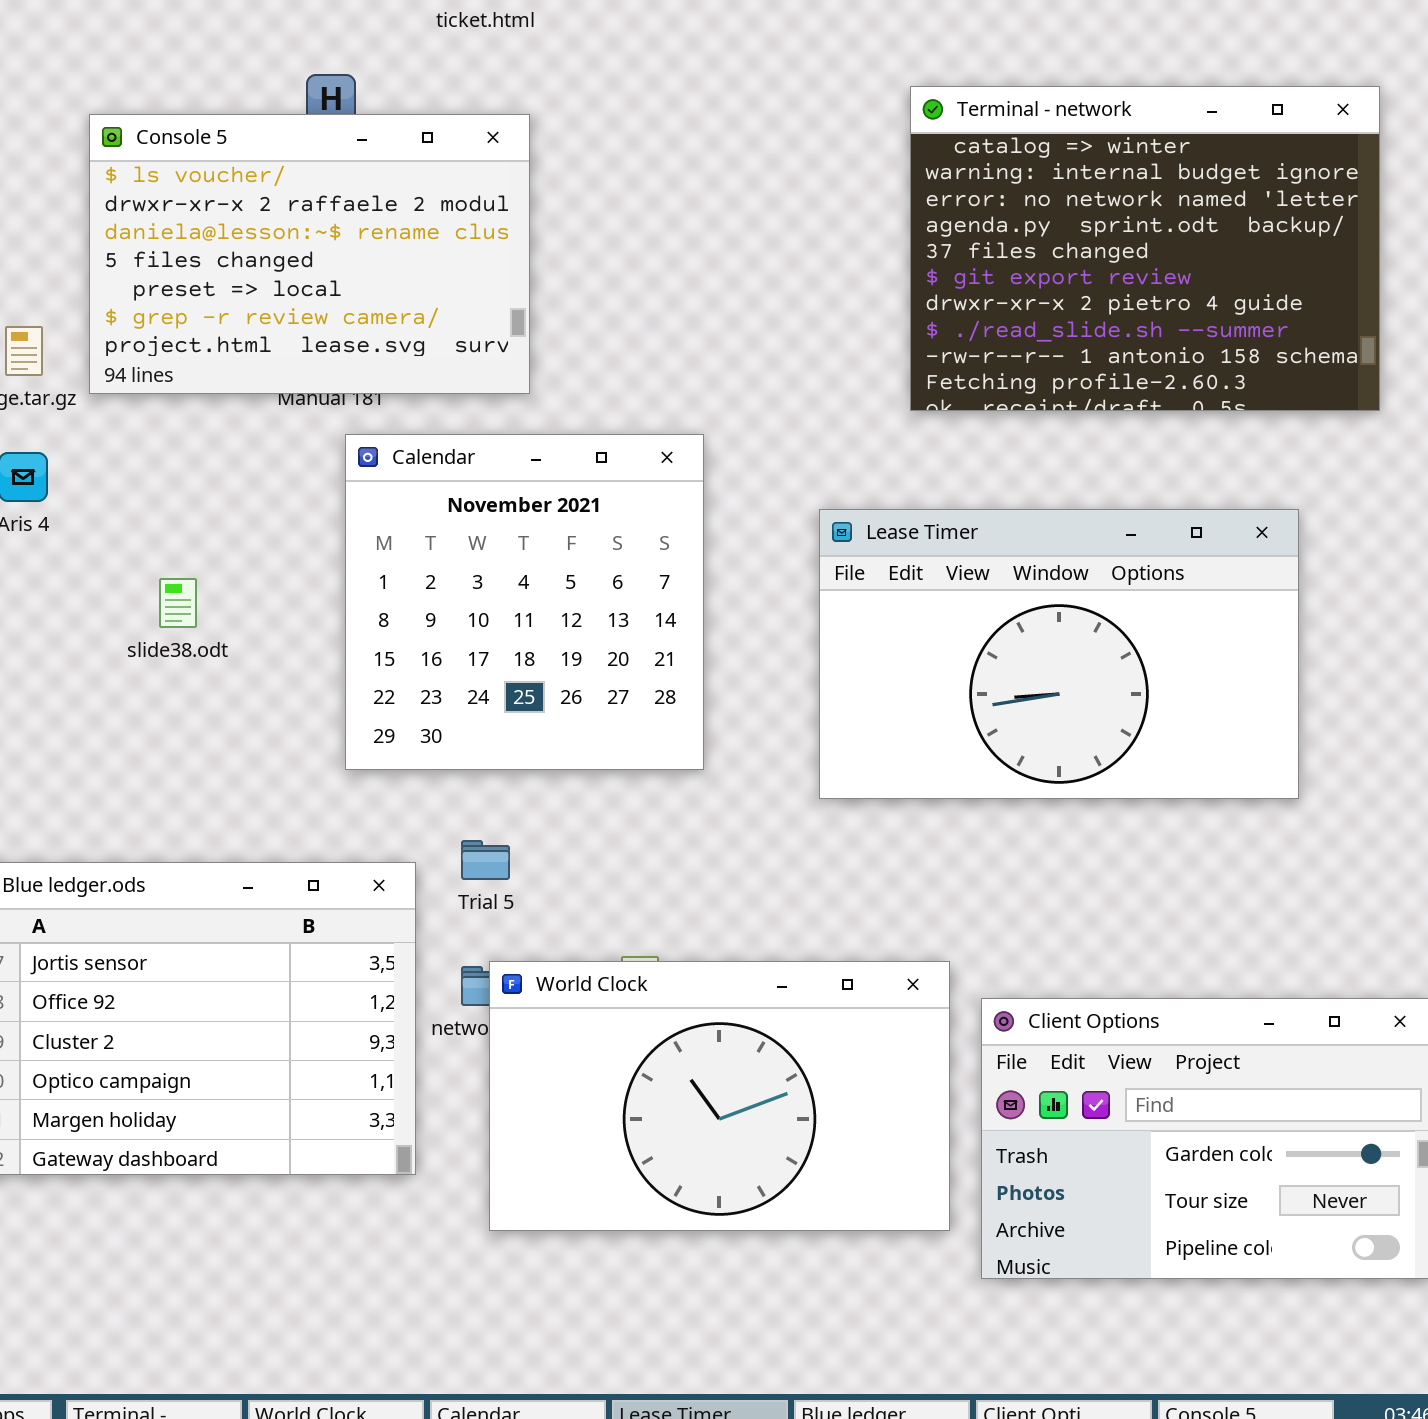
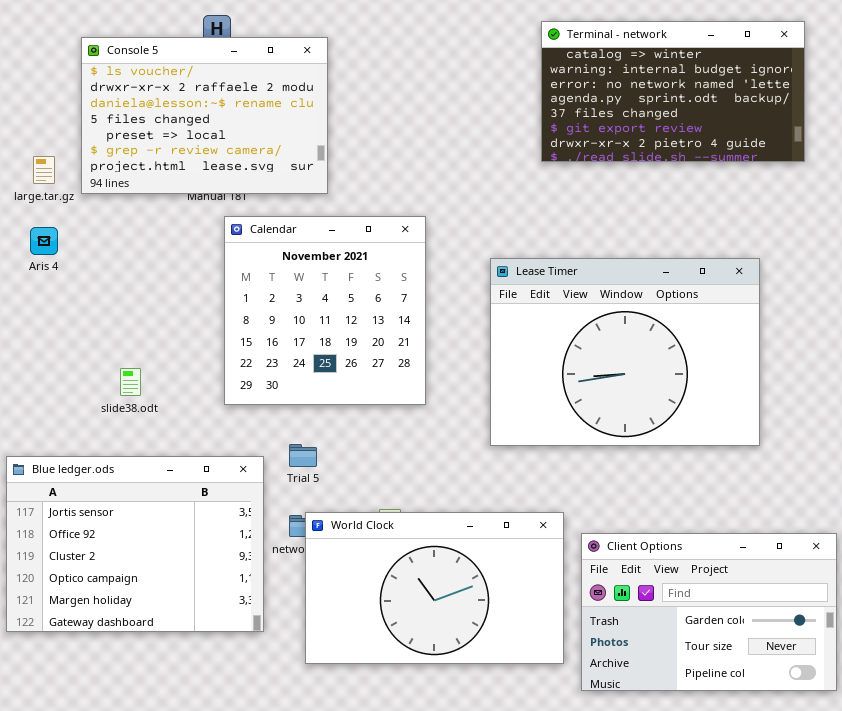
Terminal - network: [910,86,1380,411] -> [541,21,805,162], resized
Lease Timer: [819,509,1299,799] -> [490,258,760,446], resized
slide38.odt: [159,578,197,628] -> [120,368,141,396], moved

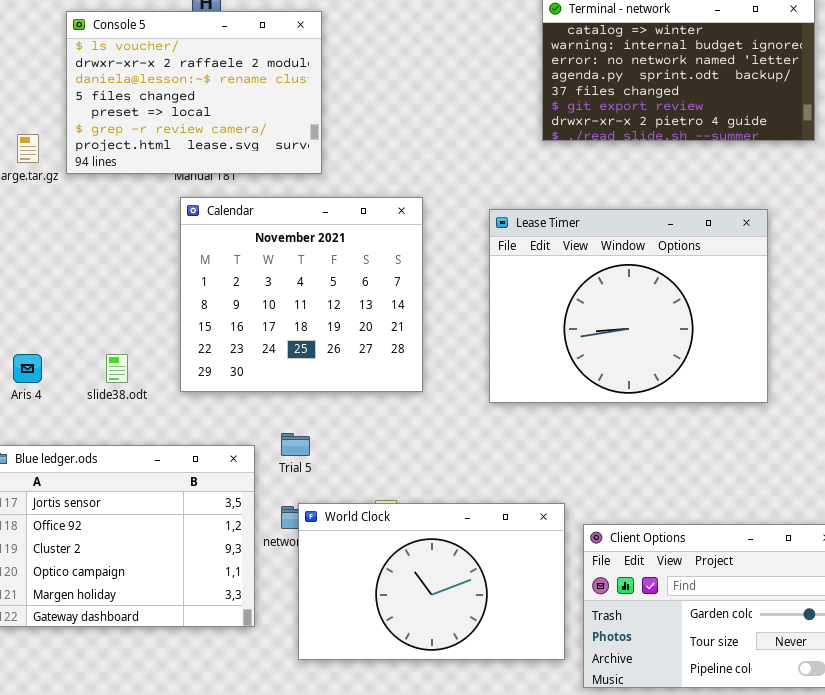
Calendar: [224,216,426,405] -> [180,197,423,392], resized
Aris 4: [30,227,58,255] -> [13,354,42,383], moved
Lease Timer: [490,258,760,446] -> [489,209,768,403], moved

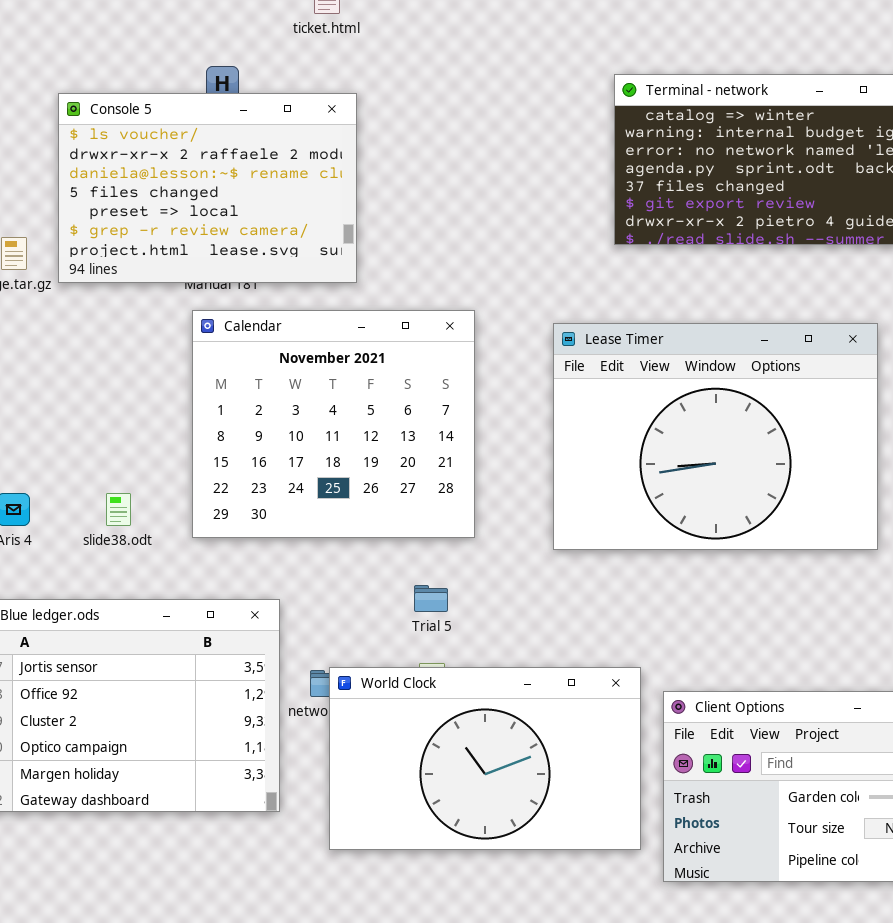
Trial 5: [281,433,310,456] -> [414,585,448,612], moved

